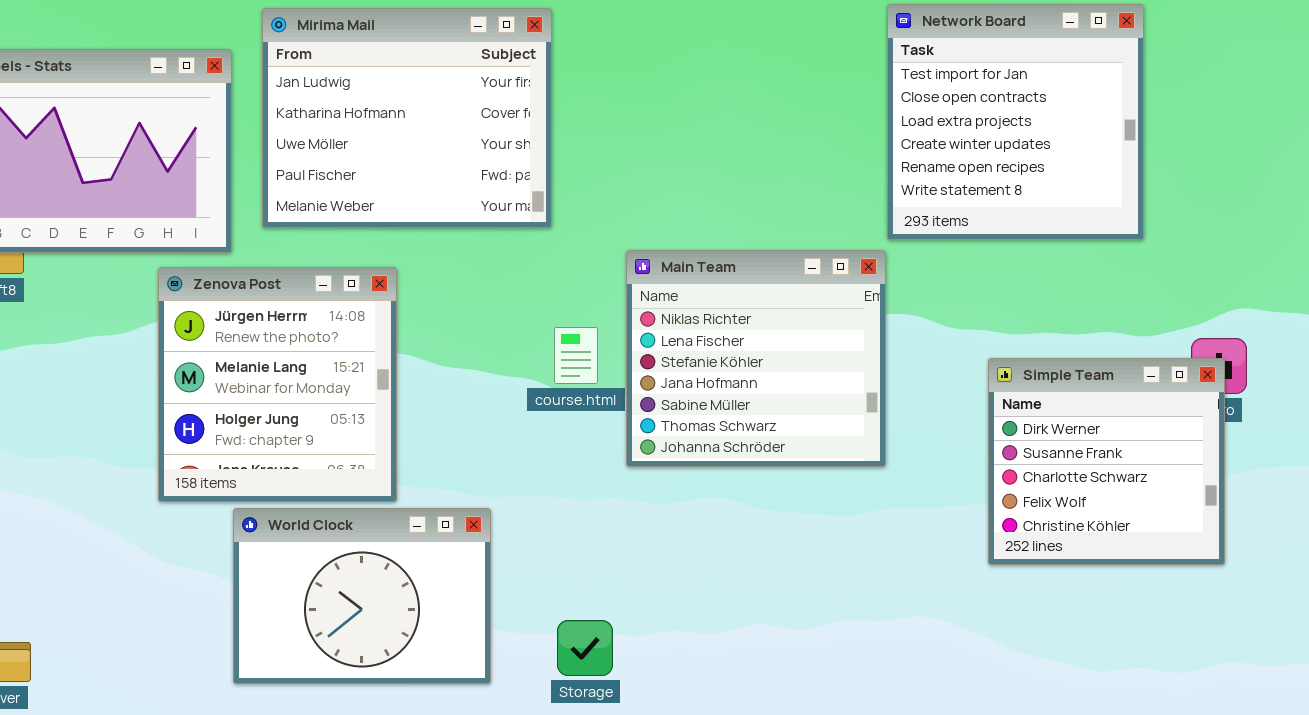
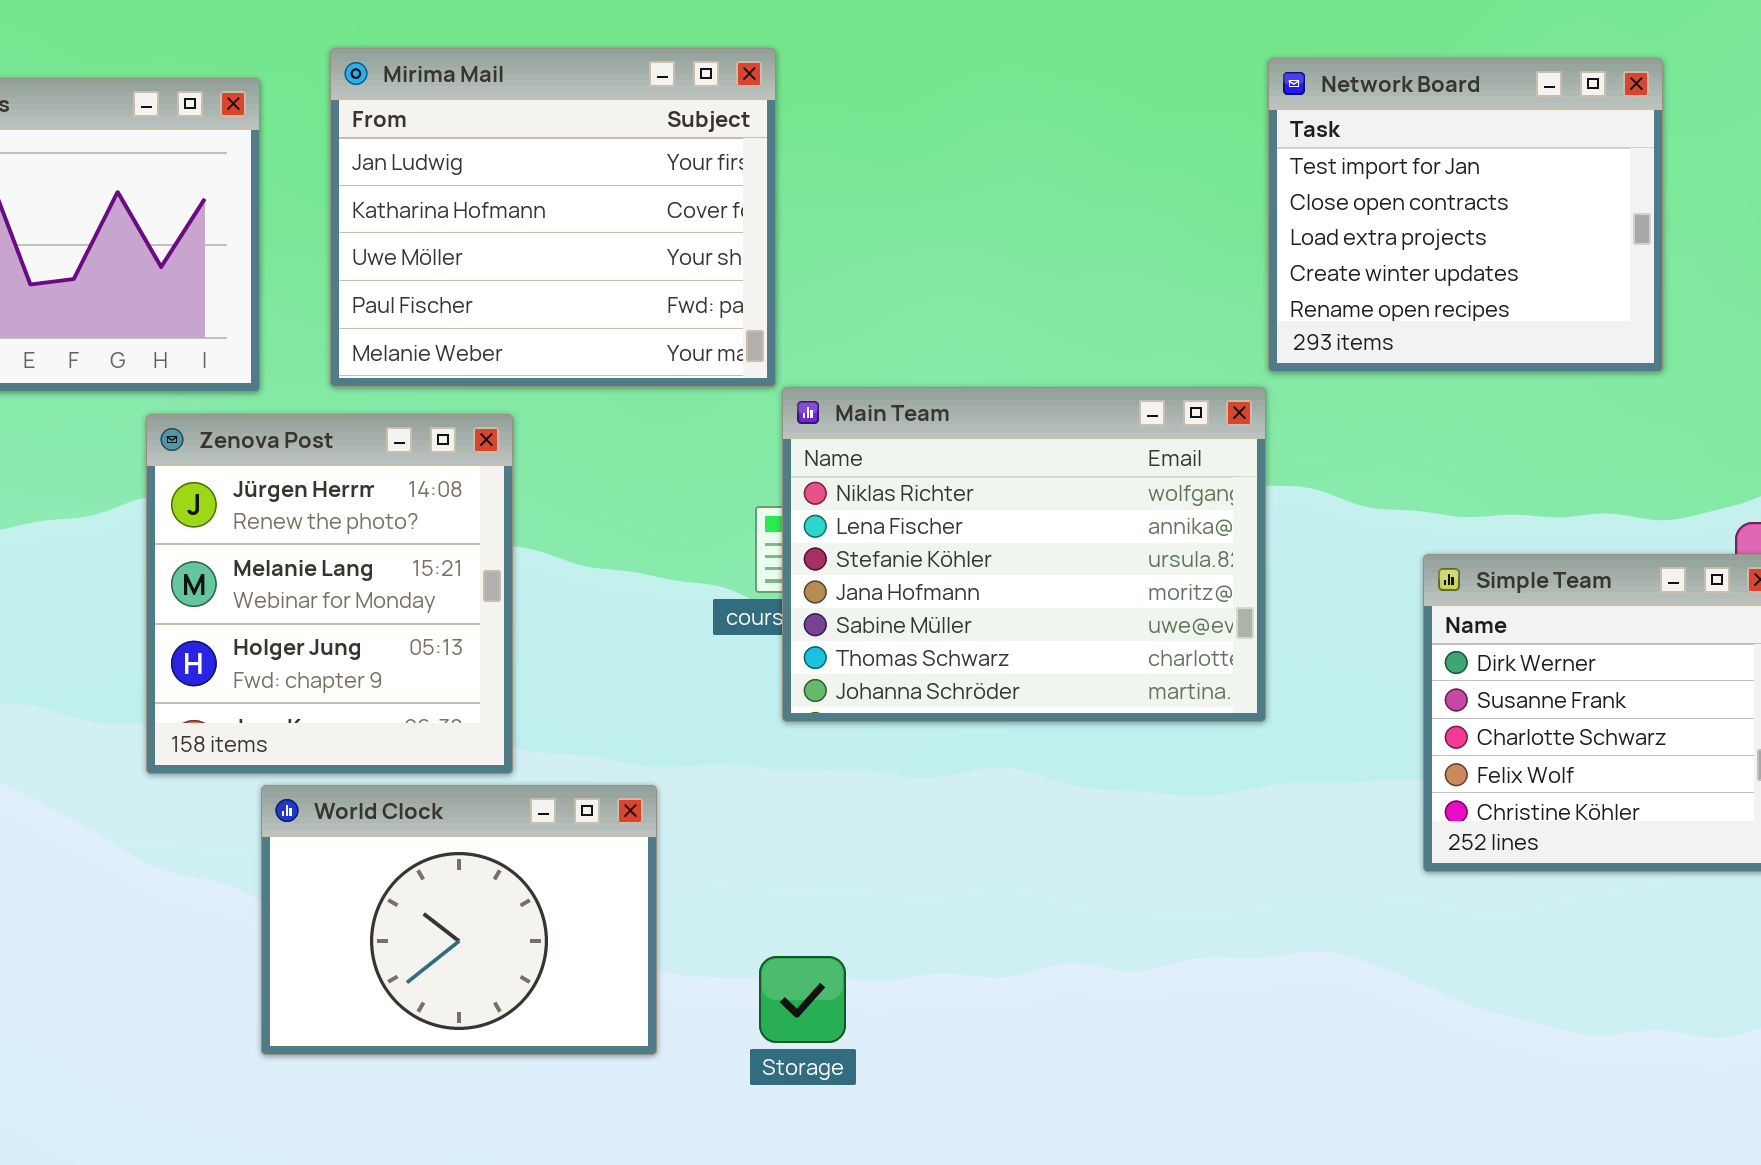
Network Board: [887,4,1144,240] -> [1268,58,1663,372], resized
Mirima Mail: [262,8,552,228] -> [330,48,776,387], moved
Main Team: [626,250,886,467] -> [782,387,1266,722], resized

